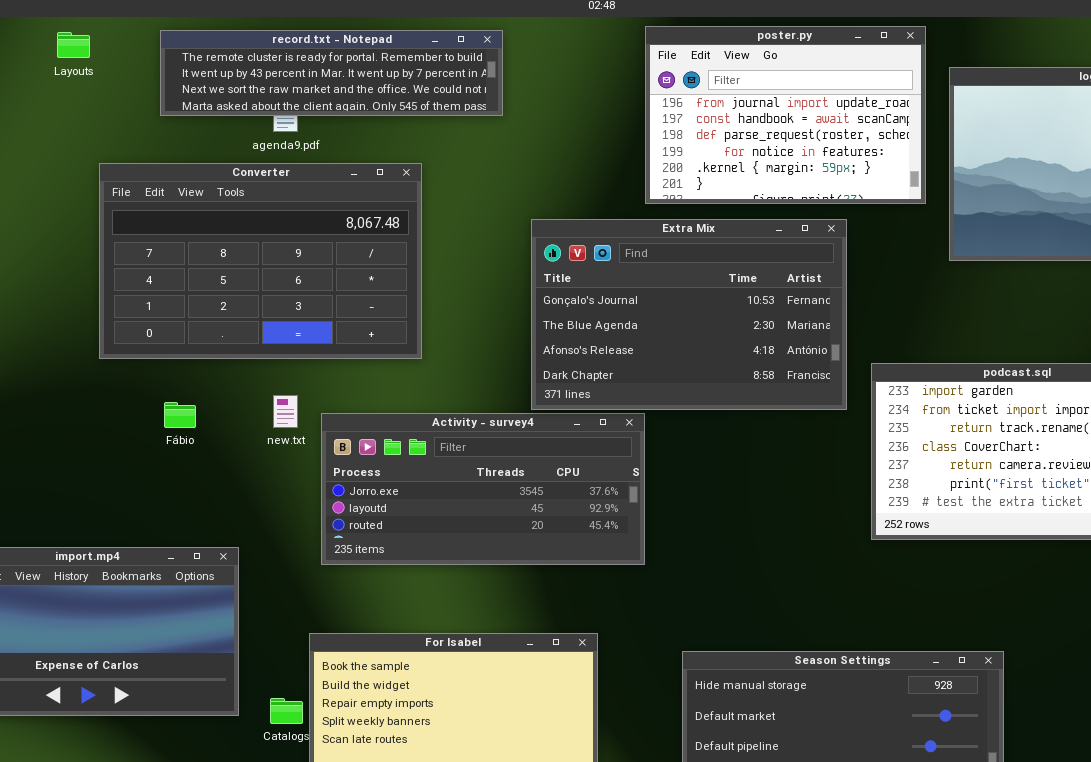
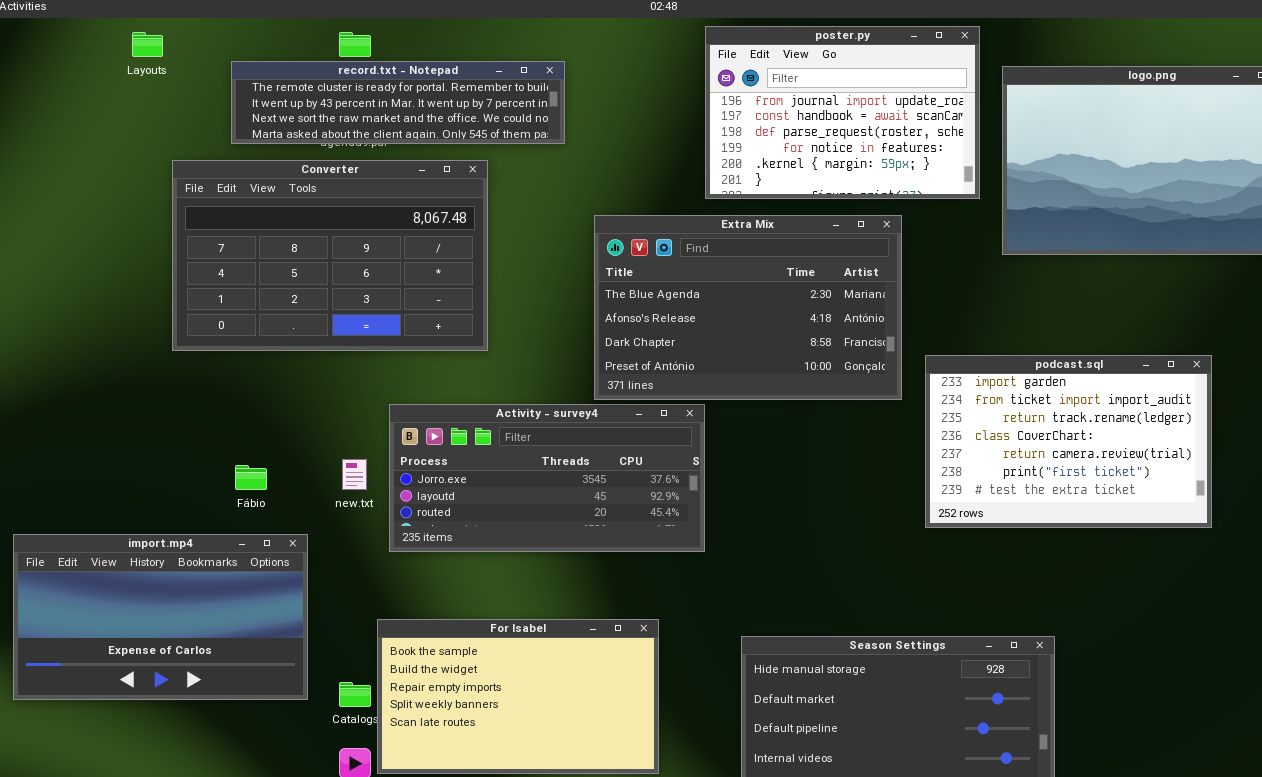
record.txt - Notepad: [160,30,503,116] -> [231,61,565,144], moved
Extra Mix: [531,219,847,410] -> [594,215,902,400], scrolled down 1 row
new.txt: [273,395,298,428] -> [342,459,367,490], moved
Fábio: [164,402,196,428] -> [235,465,267,490], moved

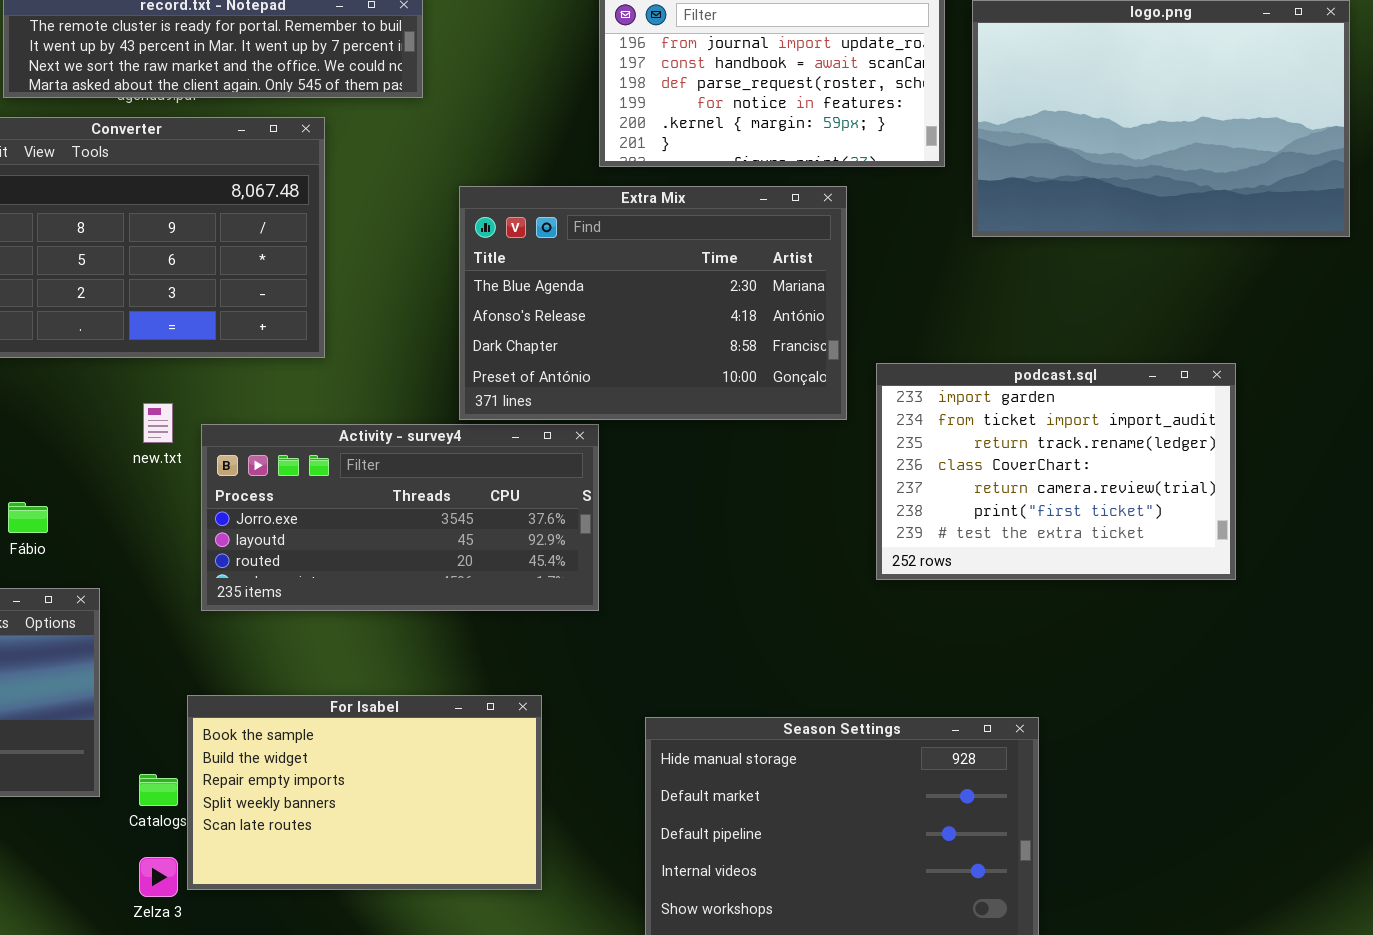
new.txt: [342,459,367,490] -> [143,403,173,443], moved

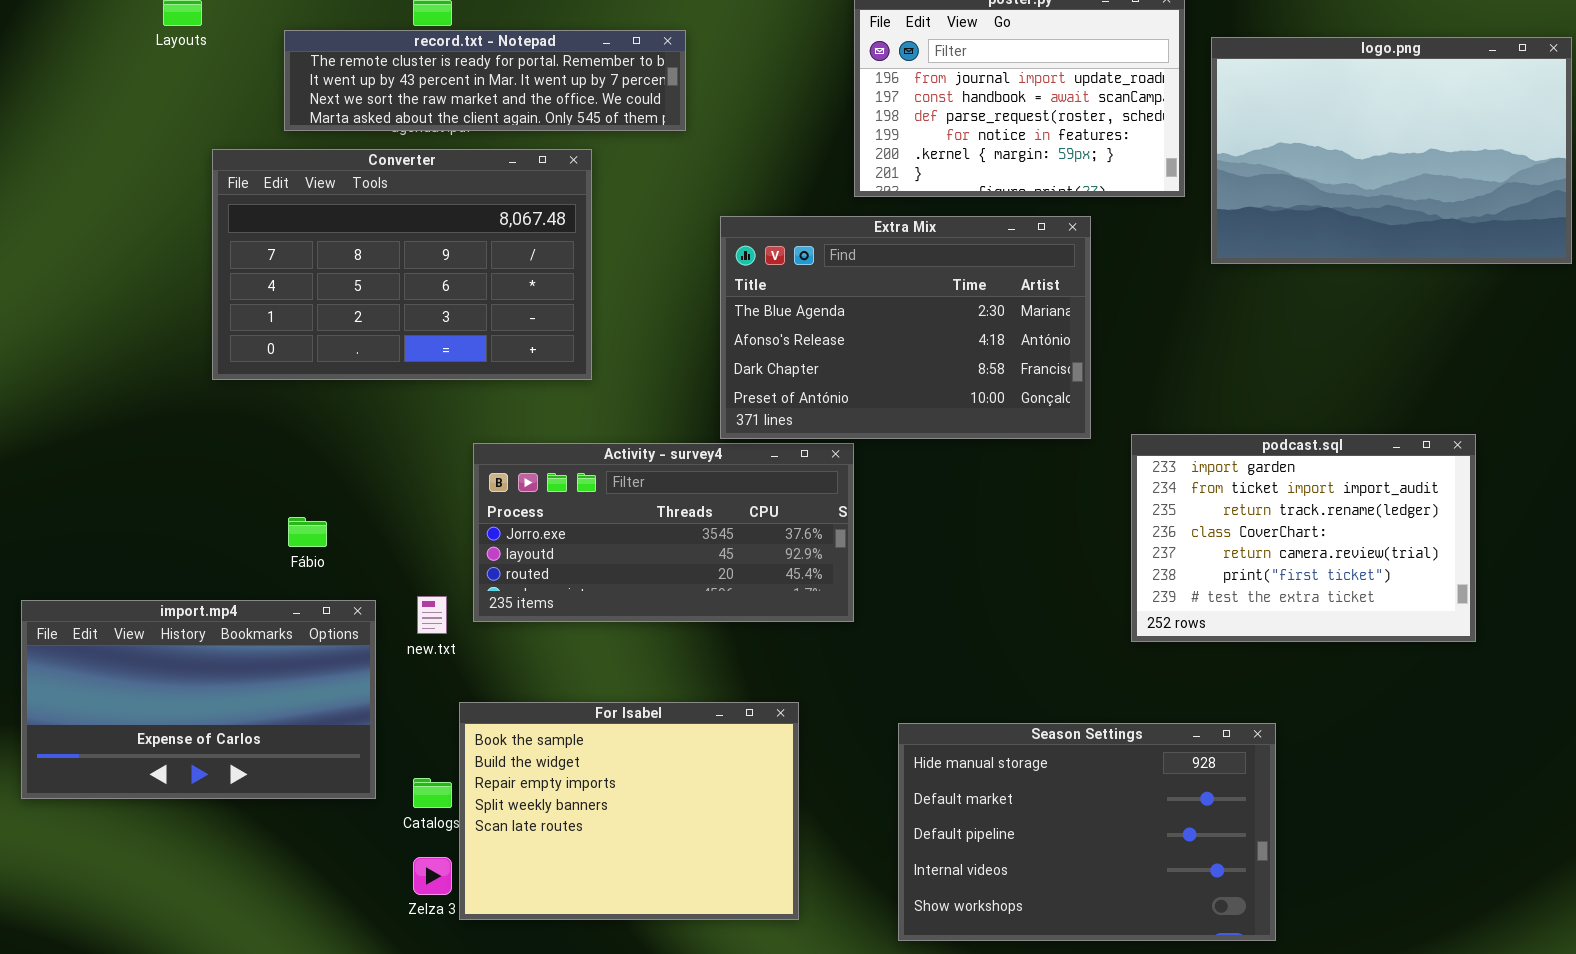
podcast.sql: [876,363,1236,580] -> [1131,434,1476,642], moved
new.txt: [143,403,173,443] -> [417,596,447,634], moved
For Isabel: [187,695,542,890] -> [459,702,799,920], resized

